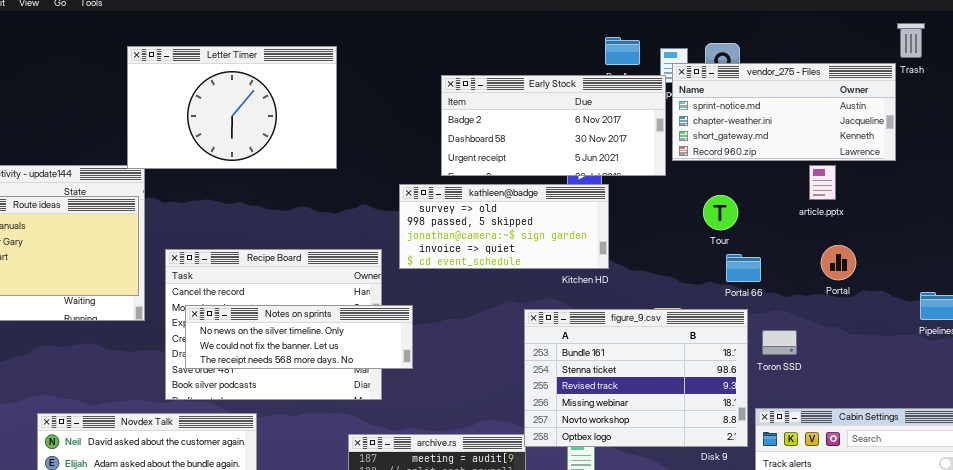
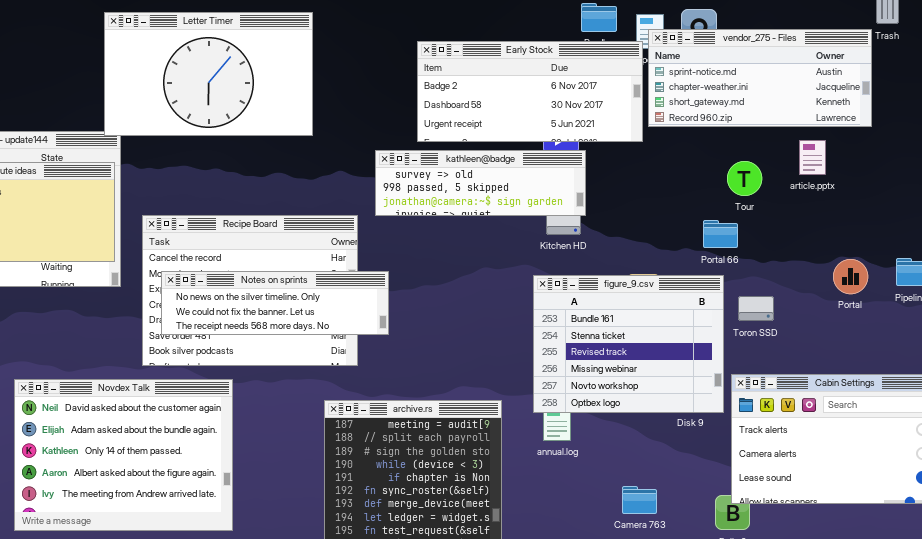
article.pptx: [809,165,836,200] -> [799,140,826,175], moved
kathleen@badge: [399,184,609,269] -> [375,150,586,216], resized
Tour: [703,195,738,230] -> [727,161,762,196], moved
Portal: [821,245,856,280] -> [833,259,868,294], moved
figure_9.csv: [524,309,748,447] -> [533,275,724,413], resized

